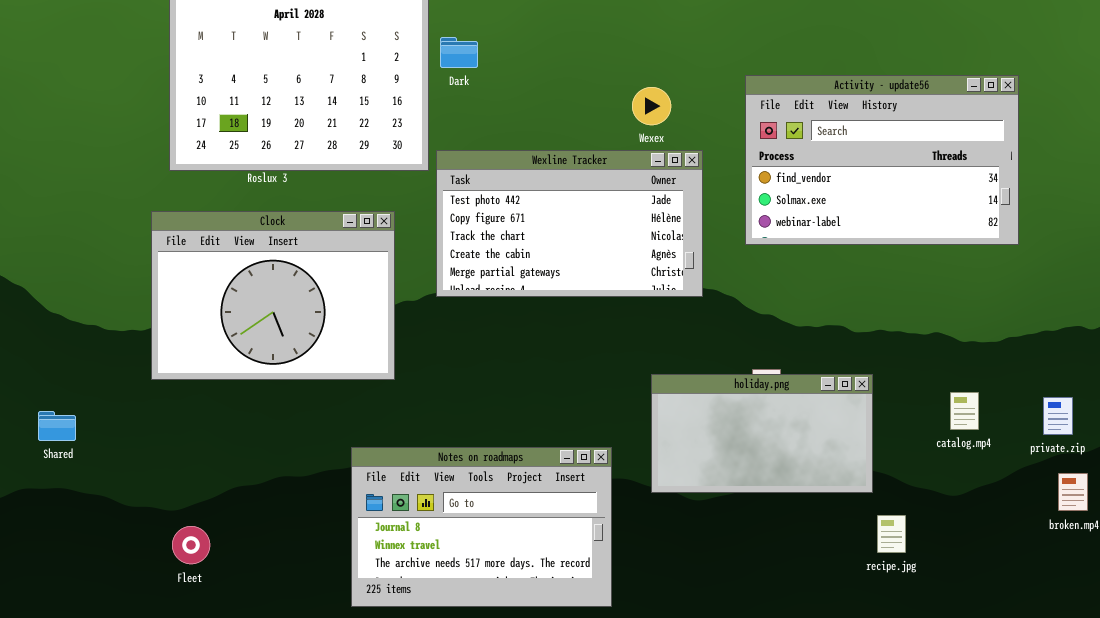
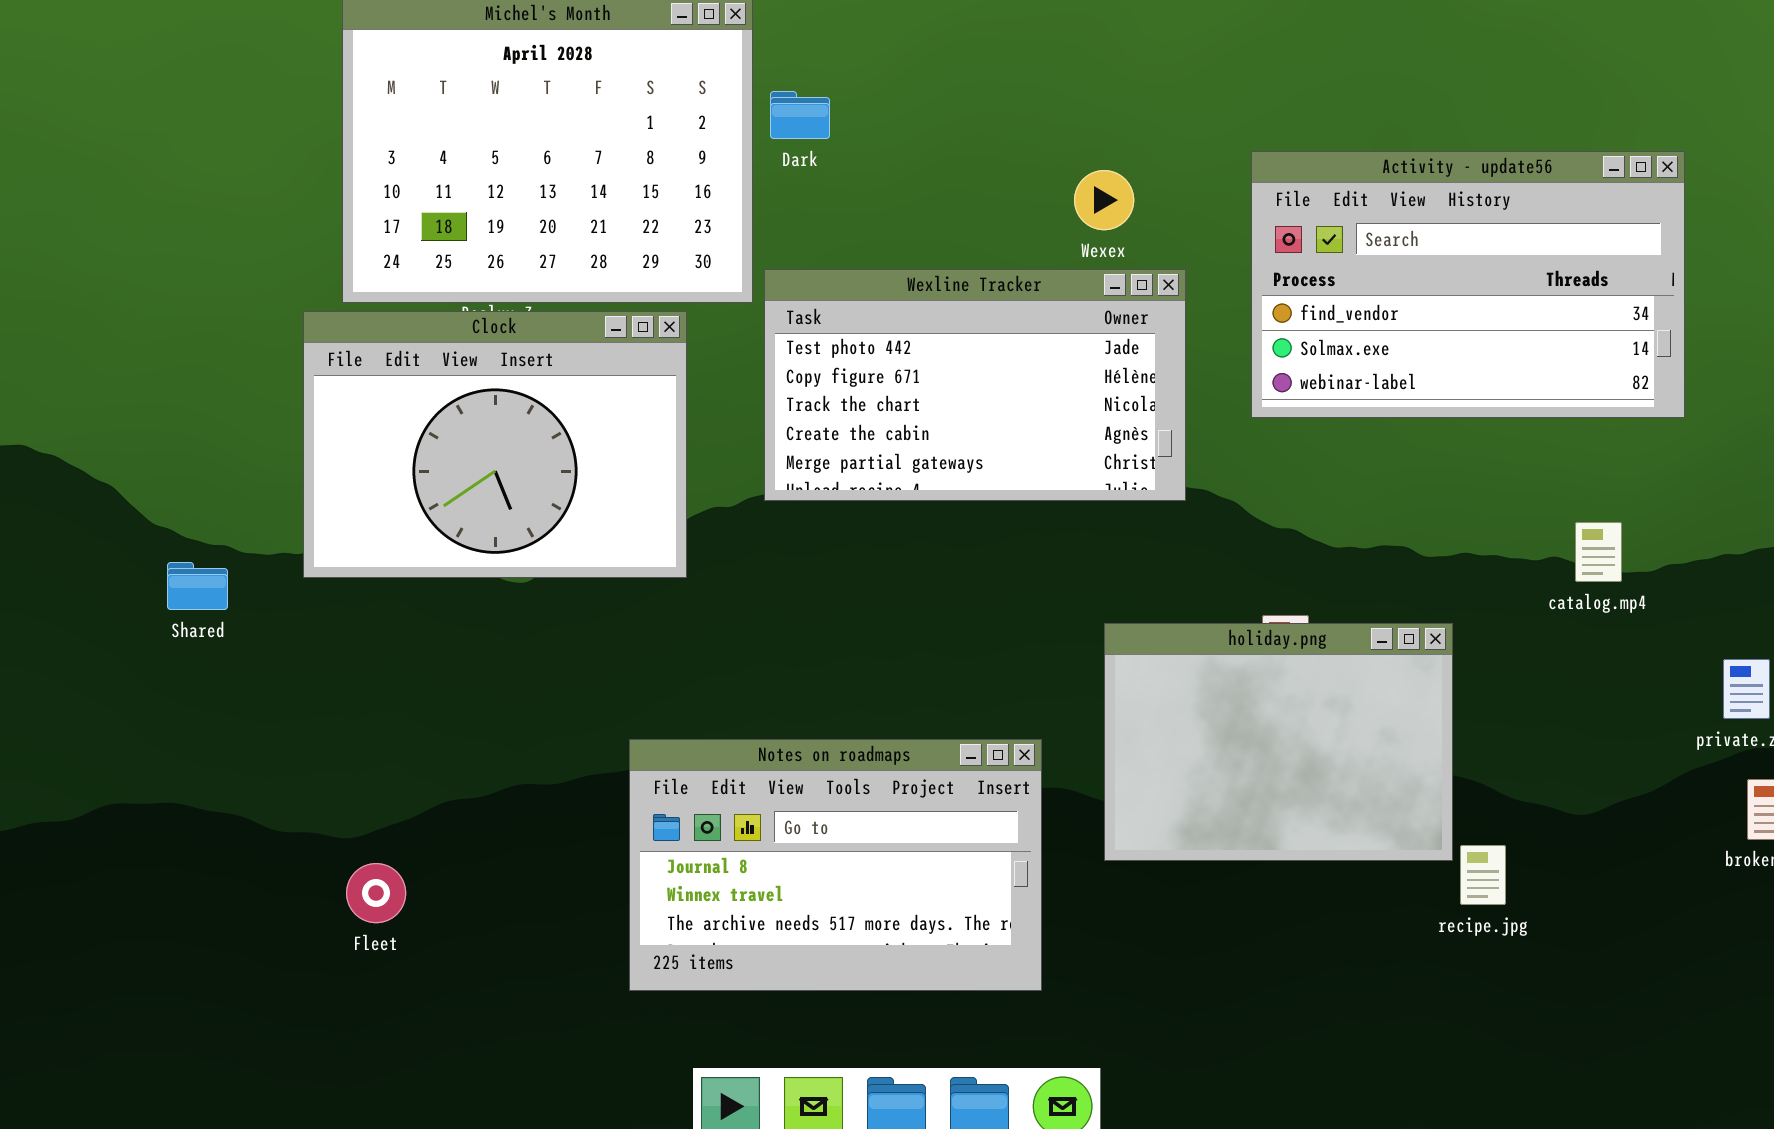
Clock: [151,211,395,380] -> [303,311,687,578], moved
holiday.png: [651,374,873,493] -> [1104,623,1453,861], resized
catalog.mp4: [950,392,979,430] -> [1575,522,1622,582], moved
Shared: [38,411,76,441] -> [167,562,228,610], moved

